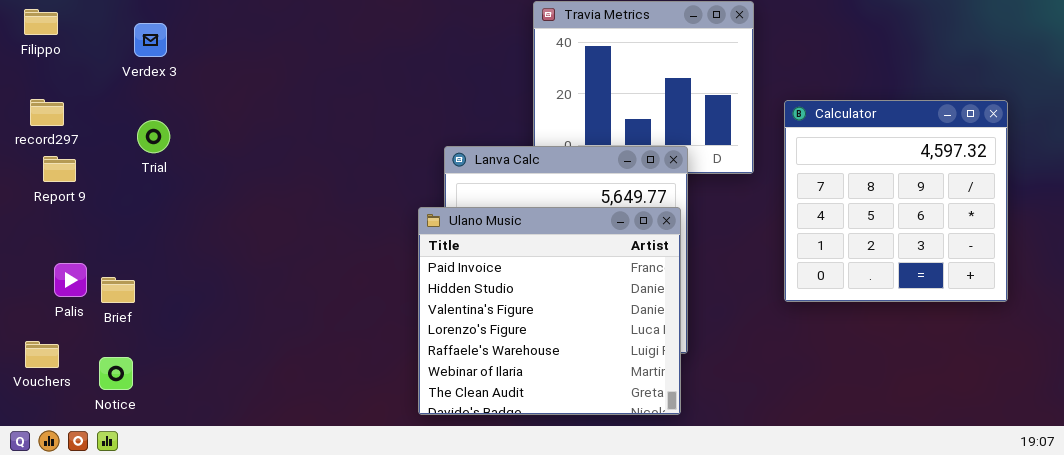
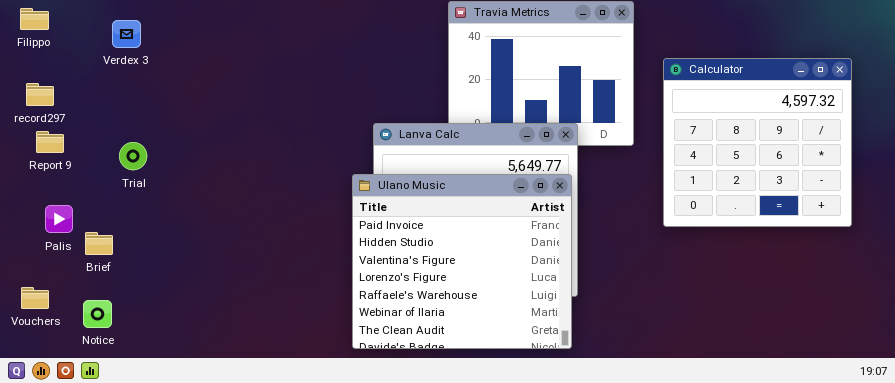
Calculator: [784,100,1008,302] -> [663,58,852,227], moved
Trial: [137,120,170,153] -> [119,142,147,170], moved
Palis: [54,263,87,297] -> [45,205,73,233], moved

